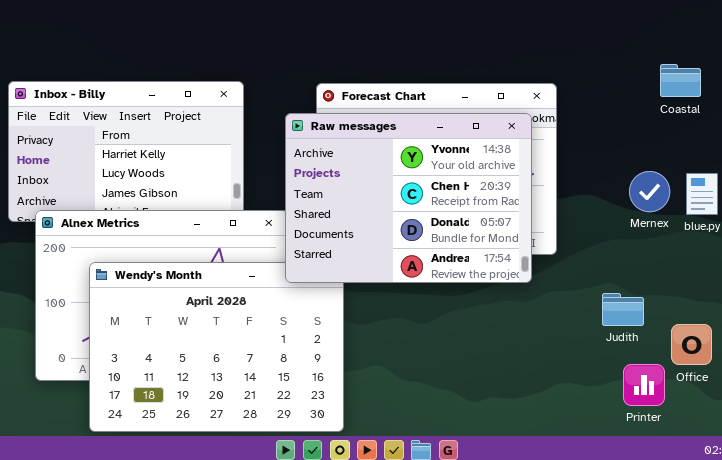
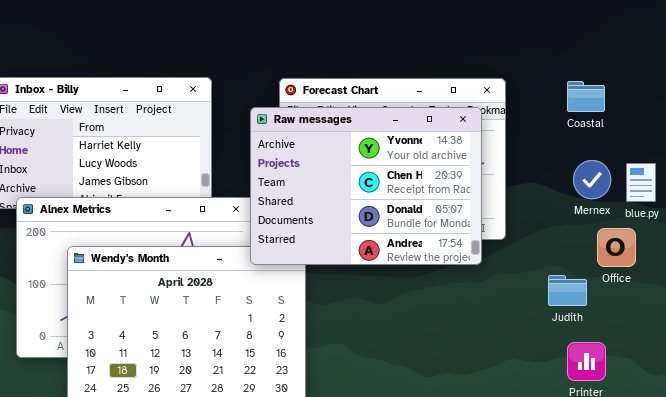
Coastal: [660,64,701,97] -> [567,81,605,112], moved
Office: [671,324,712,365] -> [597,228,636,267], moved

